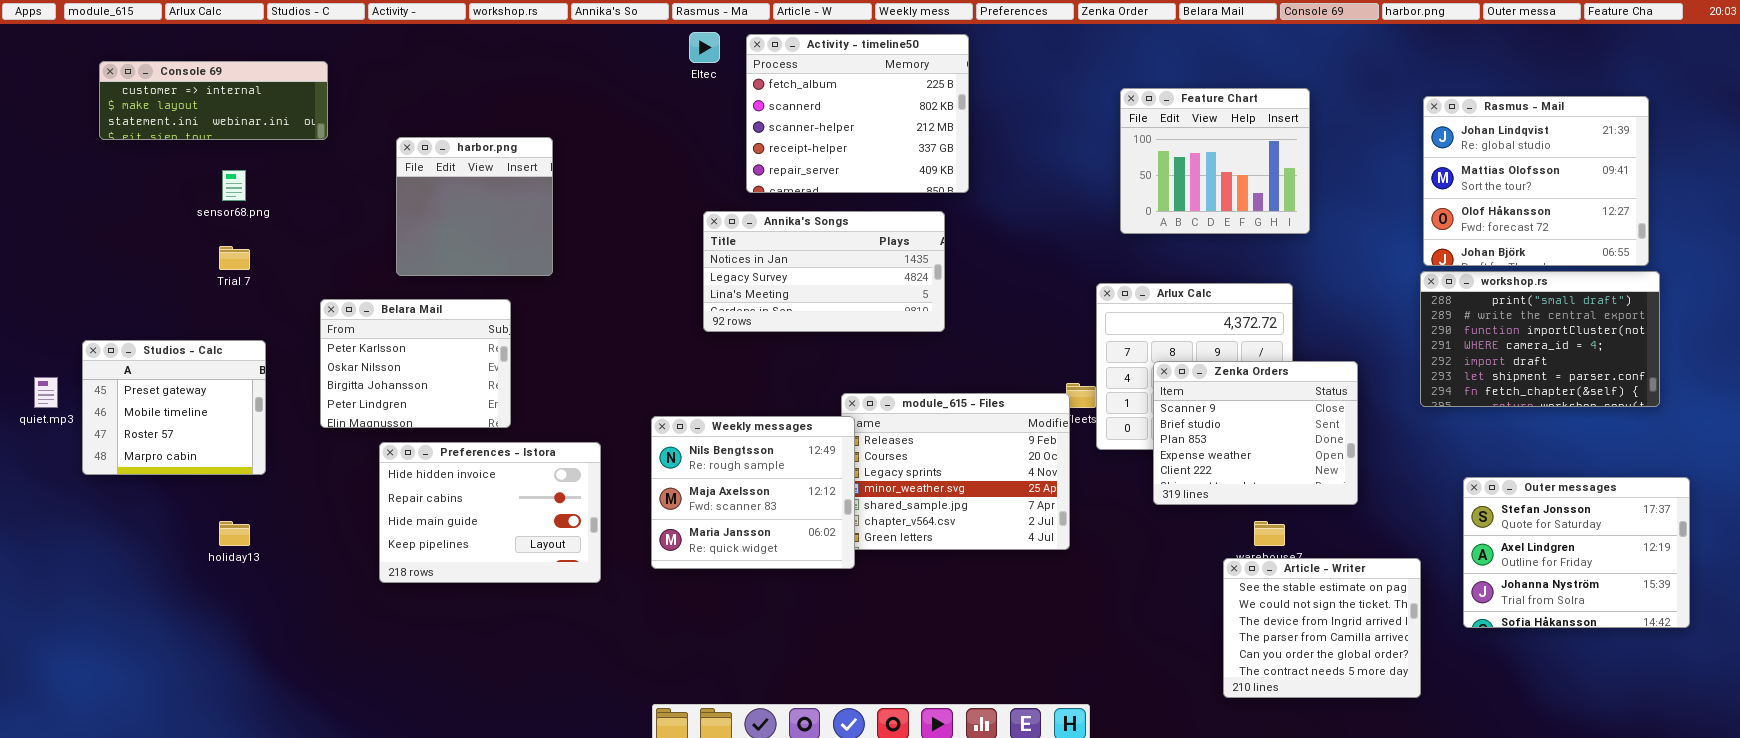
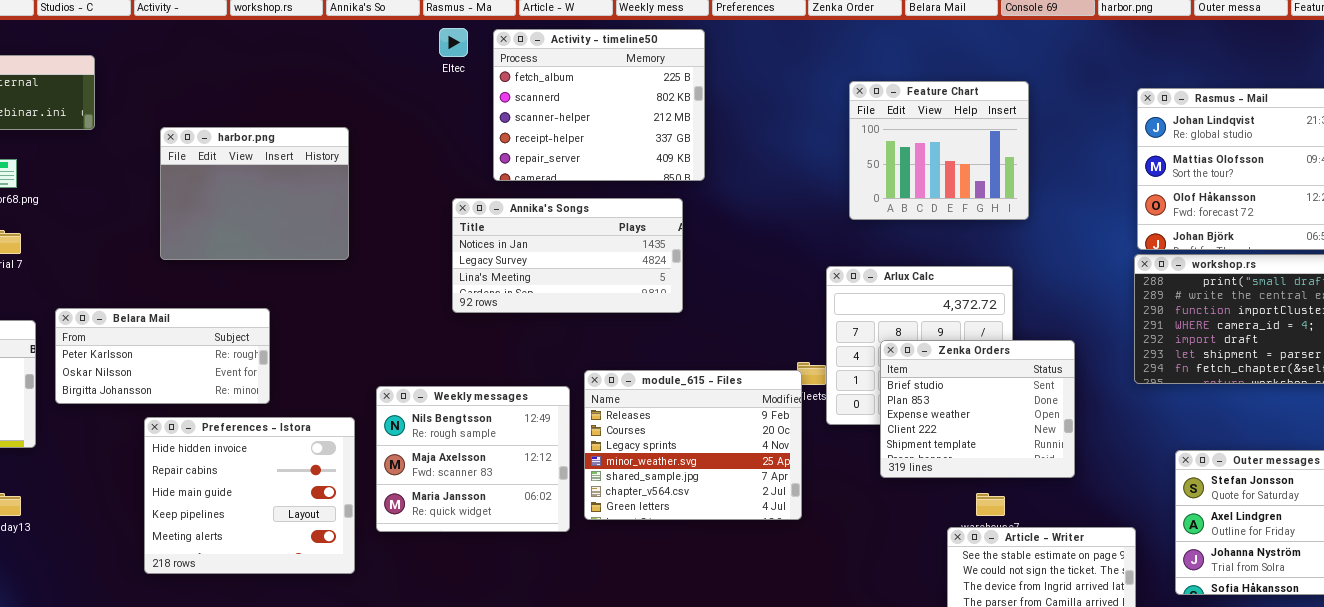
harbor.png: [396,137,553,276] -> [160,127,349,260], resized
Belara Mail: [320,299,511,428] -> [55,308,270,404], resized
Zenka Orders: [1153,361,1358,505] -> [880,340,1075,478], scrolled down 1 row
Weekly messages: [651,416,855,569] -> [376,386,570,532], moved
Preferences - Istora: [379,442,601,583] -> [144,417,355,574], resized

